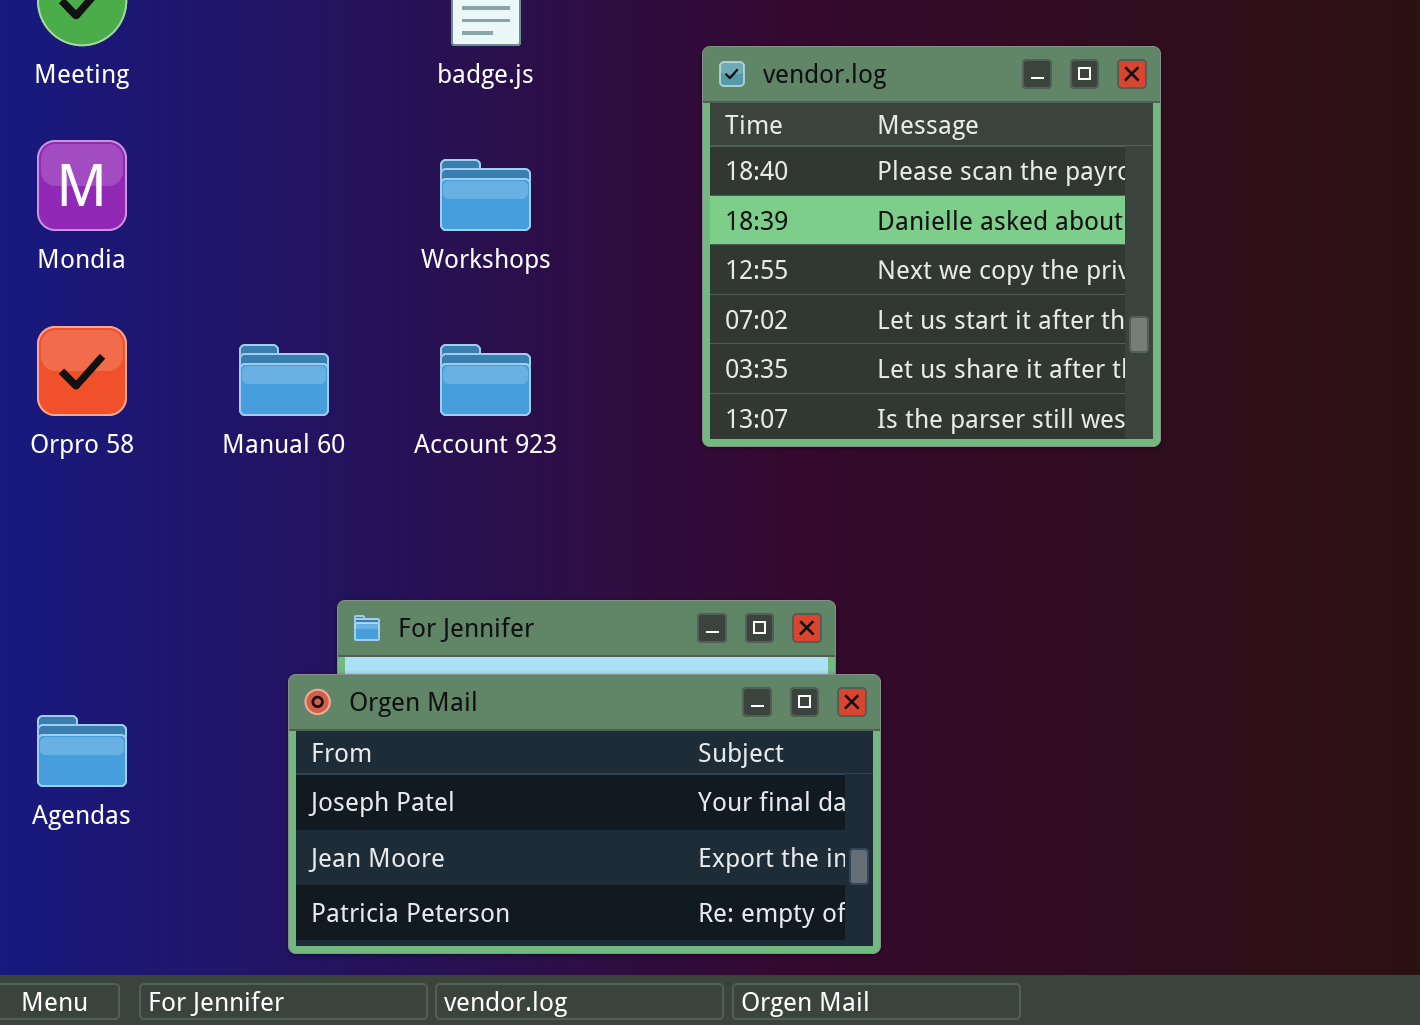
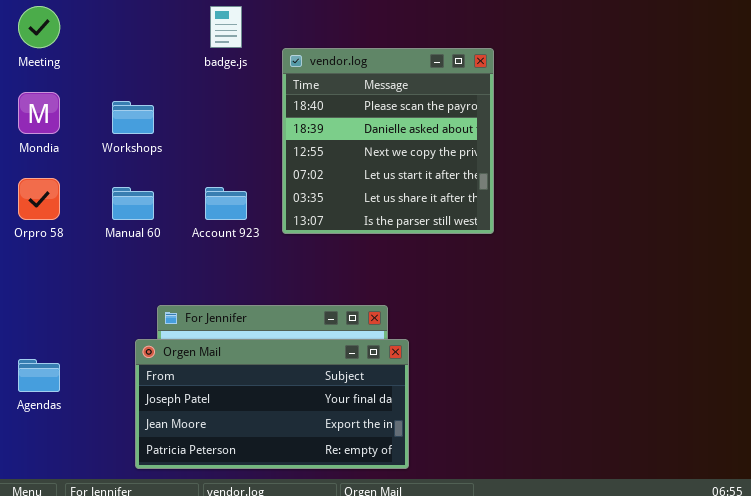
vendor.log: [702,46,1161,447] -> [282,48,494,234], moved
Workshops: [440,159,531,231] -> [112,101,154,134], moved

